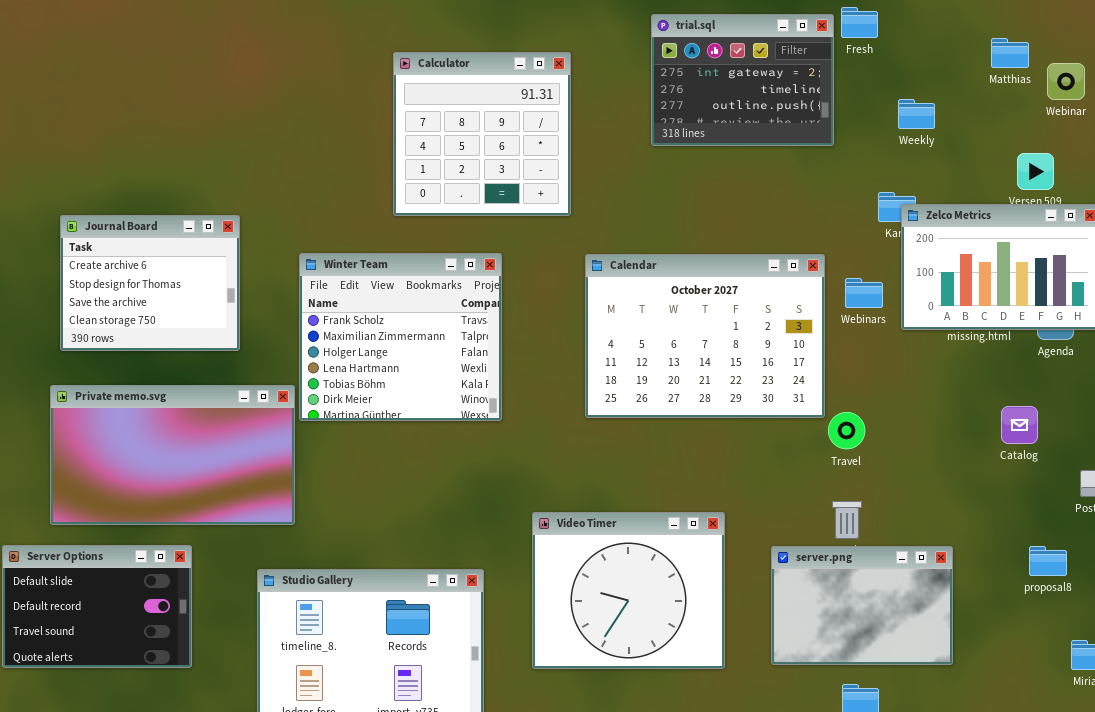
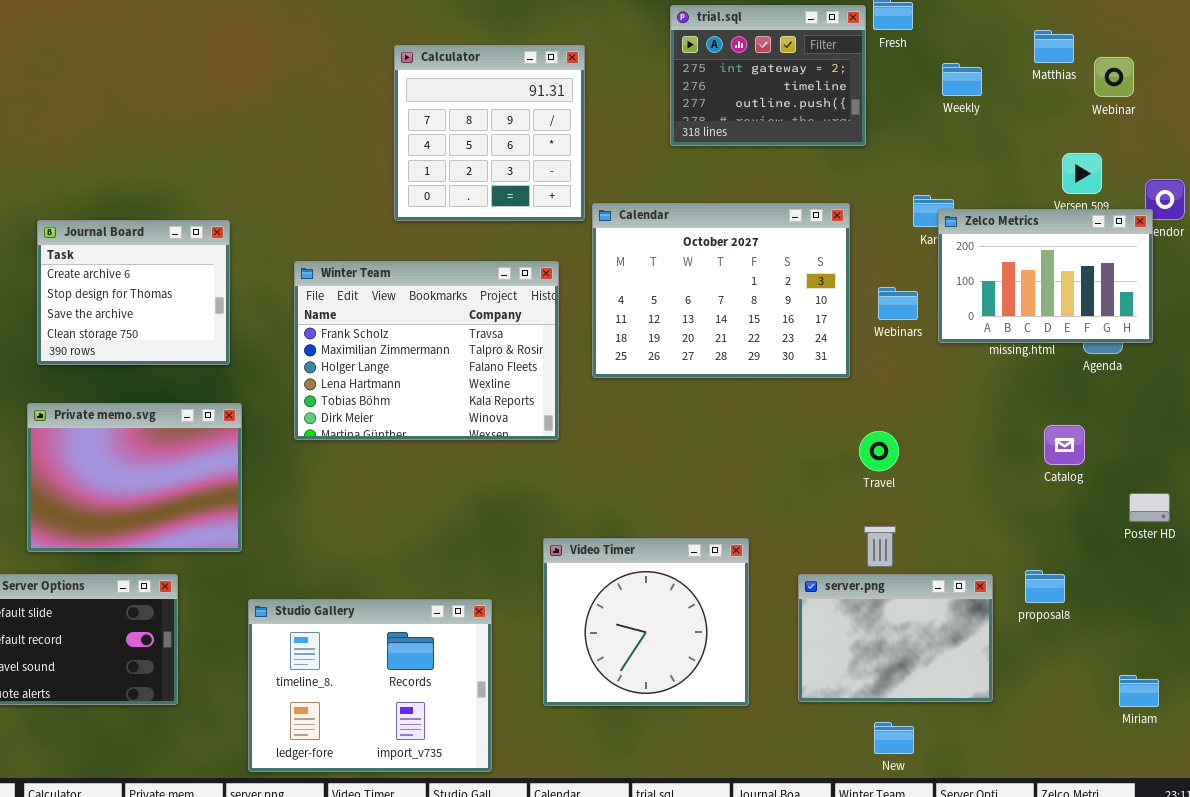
Weekly: [898,99,935,129] -> [942,63,982,96], moved
Winter Team: [299,253,502,421] -> [294,261,559,440], resized
Calendar: [585,254,825,418] -> [592,203,850,378], moved
Private memo.svg: [50,385,295,525] -> [27,403,242,552], resized
proposal8: [1029,546,1067,576] -> [1025,570,1065,603], moved

